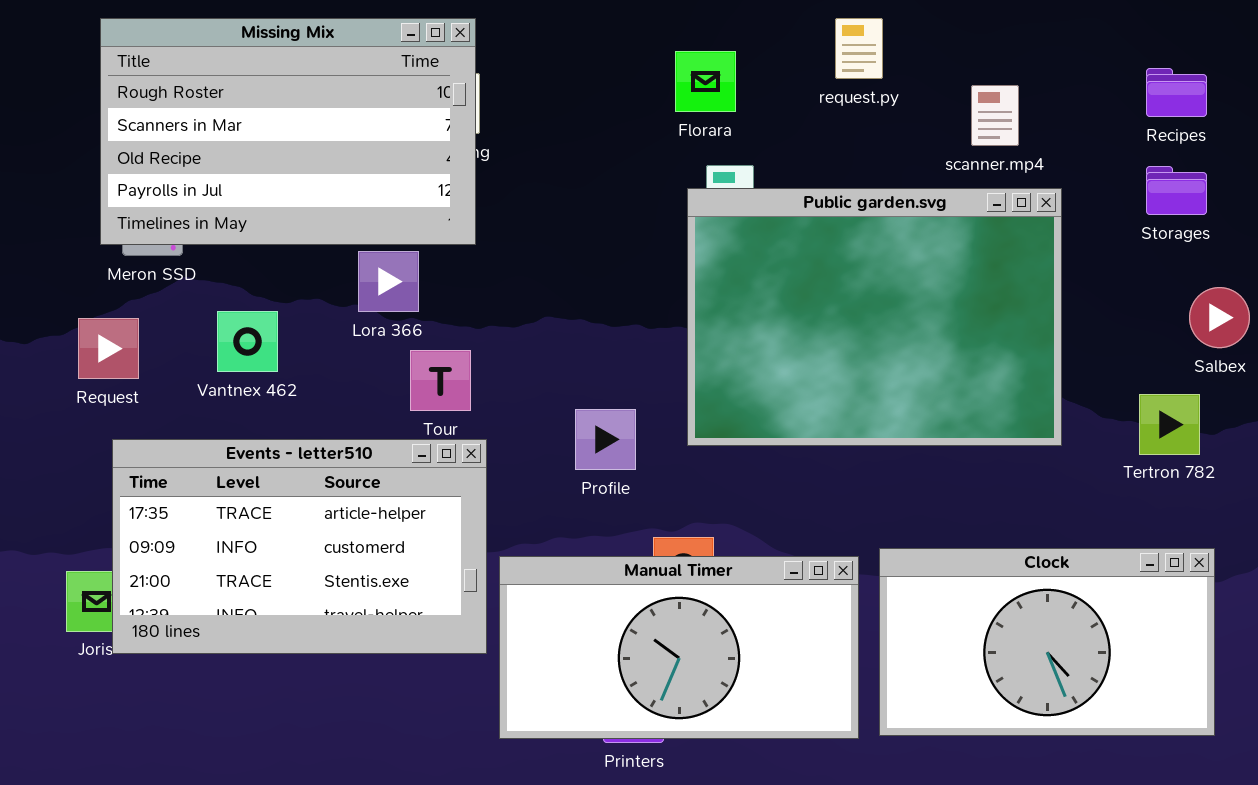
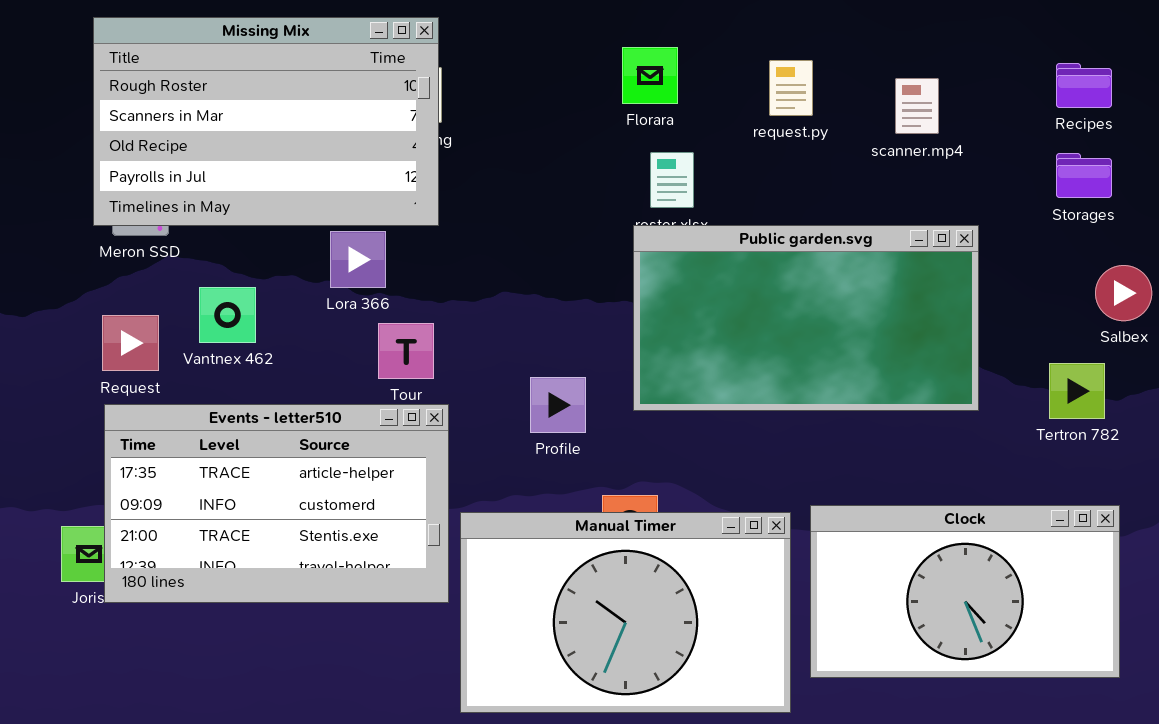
request.py: [835,18,883,79] -> [769,60,813,116], moved
Public garden.svg: [687,188,1062,446] -> [633,225,979,411], resized
Request: [78,318,139,379] -> [102,315,159,371], moved
Manual Timer: [499,556,859,739] -> [460,512,791,713], resized

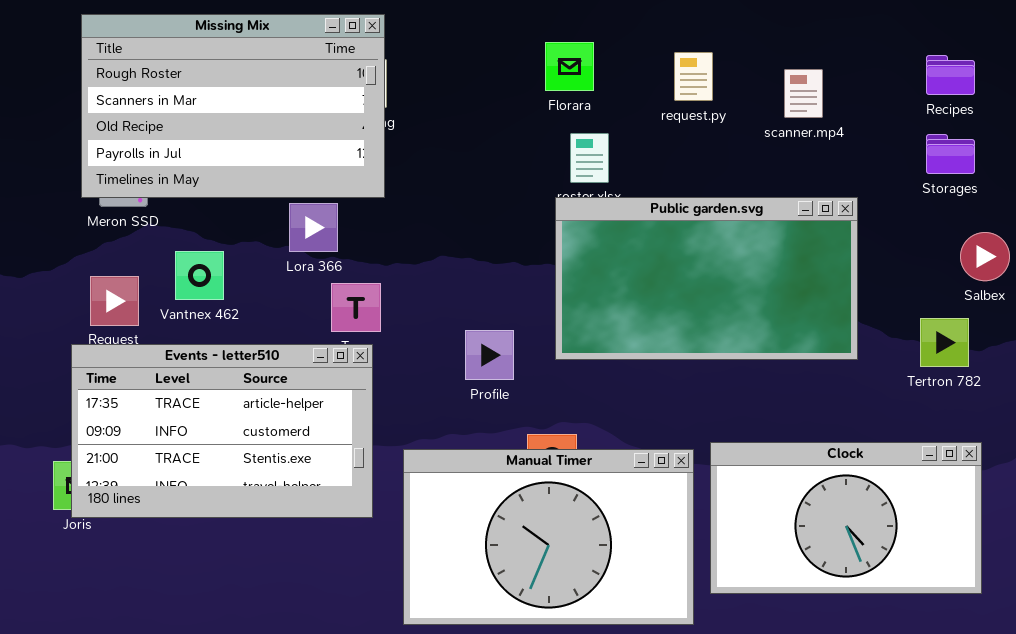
Events - letter510: [104,404,449,603] -> [71,344,373,518], moved

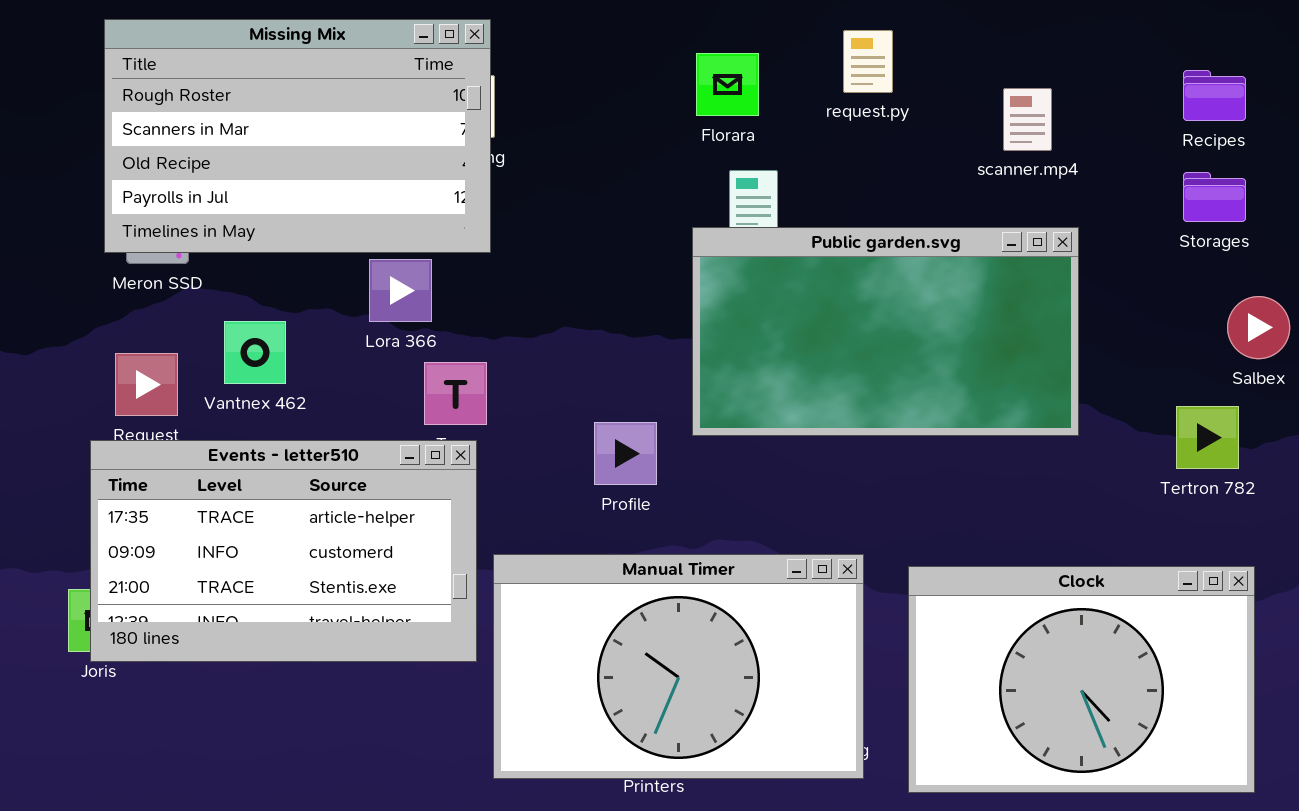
request.py: [674,52,713,101] -> [843,30,893,93], moved
Public garden.svg: [555,197,858,360] -> [692,227,1079,436], moved
Clock: [710,442,982,594] -> [908,566,1255,793], resized
Manual Timer: [403,449,694,625] -> [493,554,864,779], moved

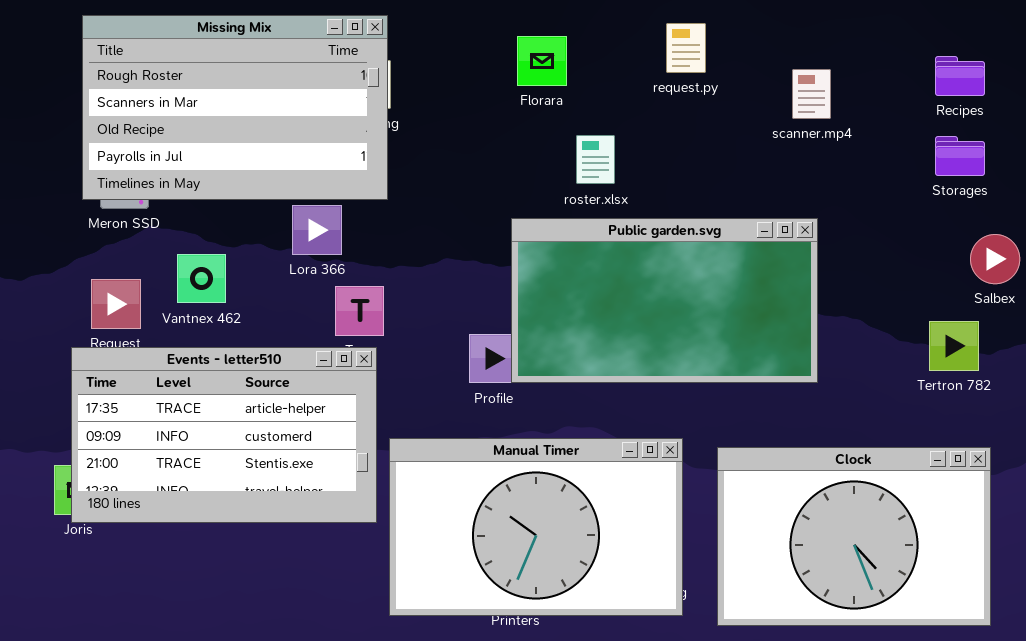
Florara: [696,53,759,116] -> [517,36,567,86], moved
Public garden.svg: [692,227,1079,436] -> [511,218,818,383], moved

